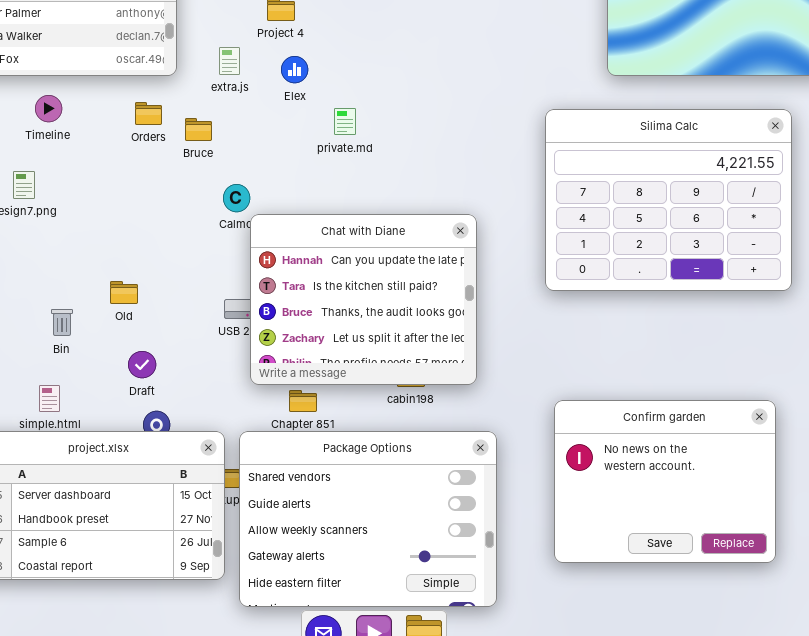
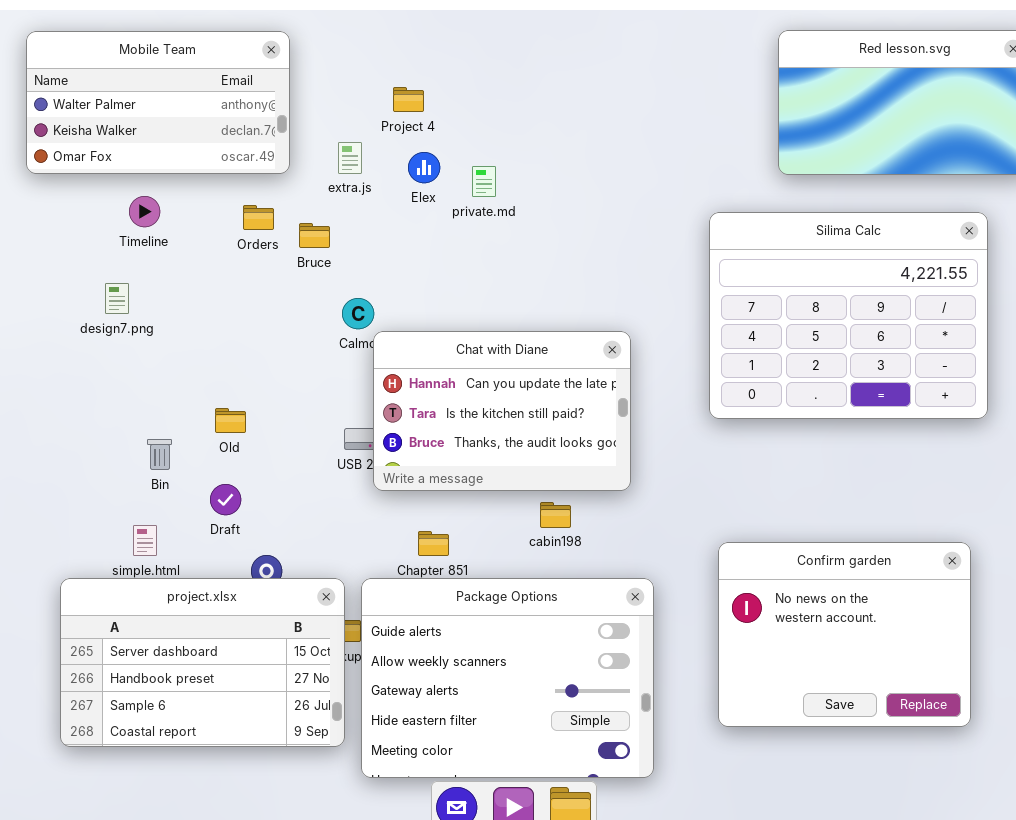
private.md: [334,108,356,135] -> [472,166,496,197], moved
Chat with Diane: [250,214,477,385] -> [373,331,631,491], resized
Draft: [128,351,156,378] -> [210,484,241,515], moved
Package Options: [239,431,497,607] -> [361,578,654,778], scrolled down 1 row

